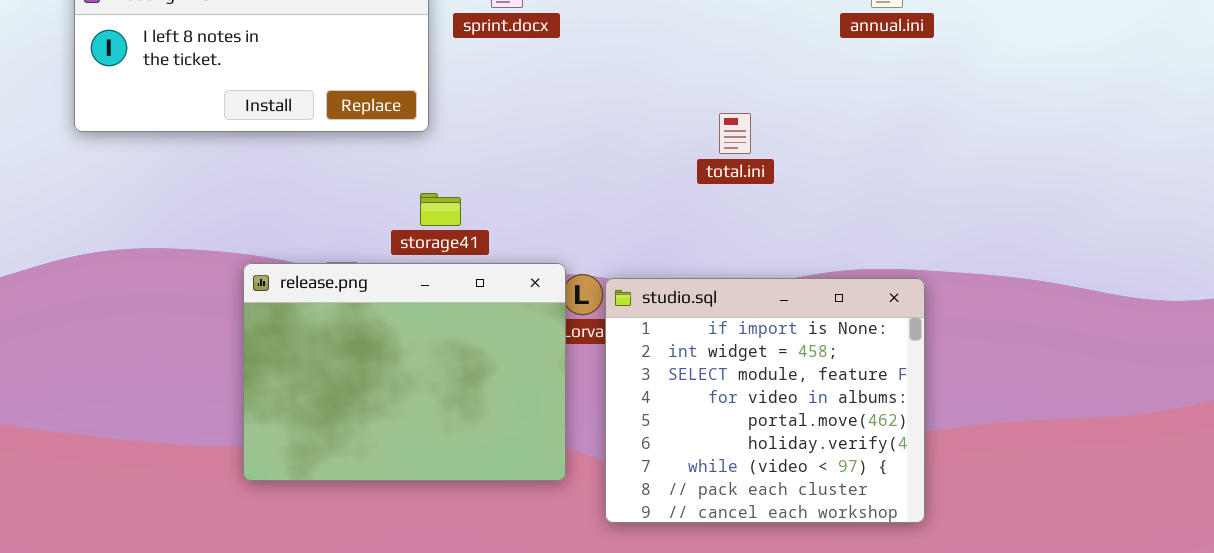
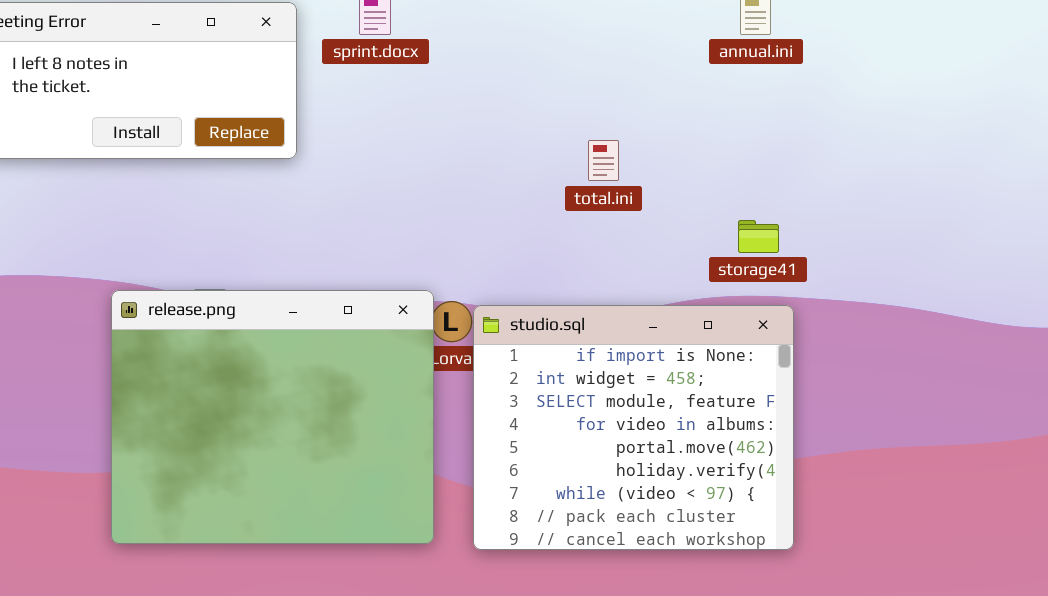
storage41: [420,193,461,226] -> [738,220,779,253], moved
release.png: [243,263,566,481] -> [111,290,434,544], resized

